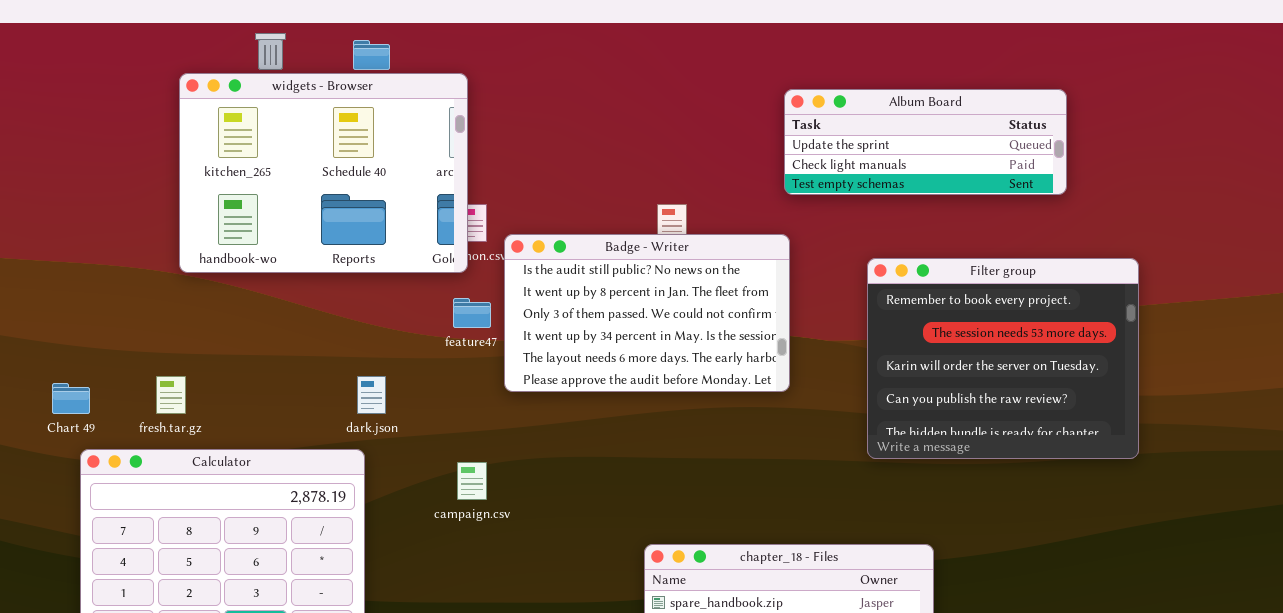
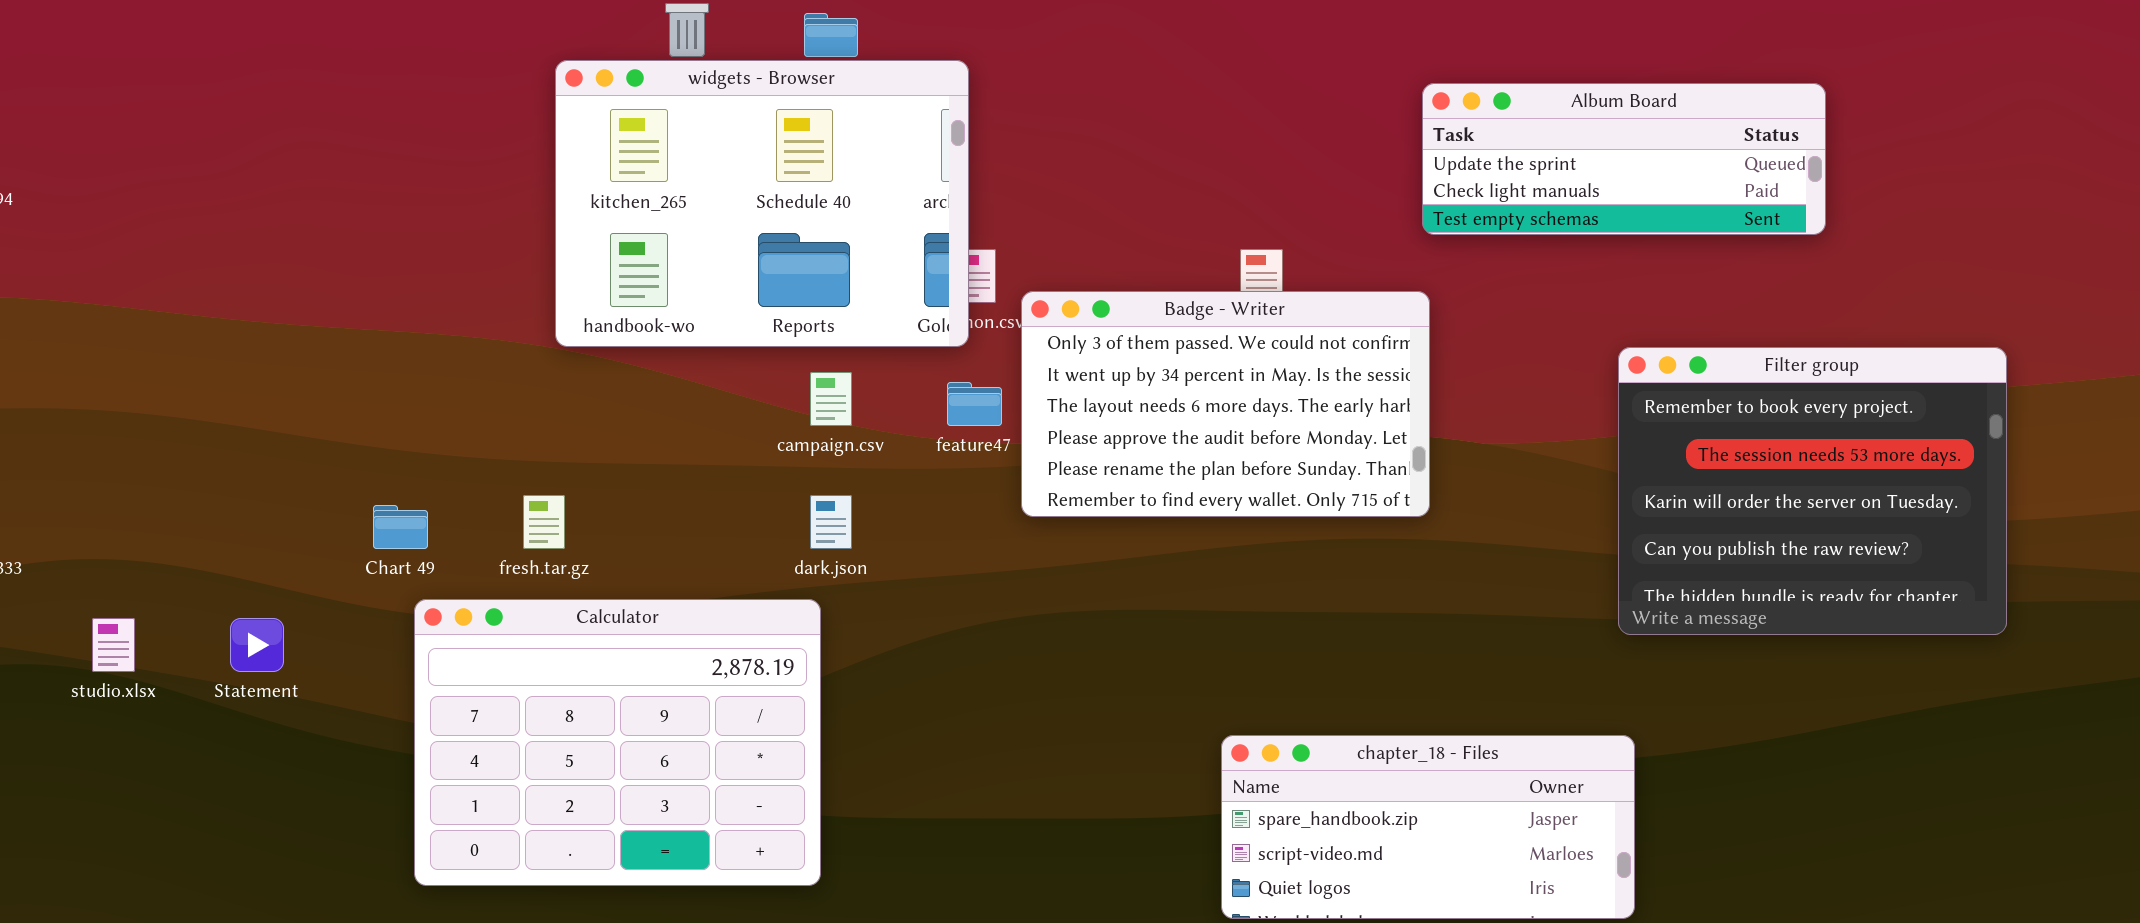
Badge - Writer: [504,234,790,392] -> [1021,291,1430,517], scrolled down 2 rows
Filter group: [867,258,1139,459] -> [1618,347,2007,635], moved
campaign.csv: [457,462,487,500] -> [810,372,852,426], moved

